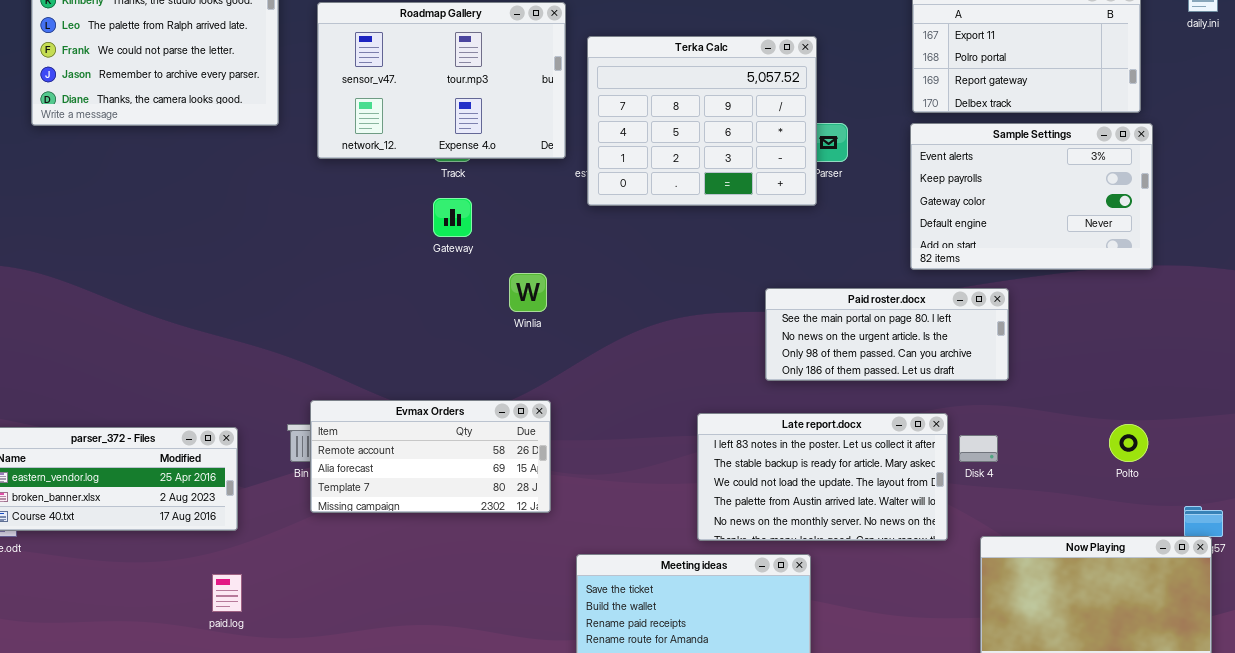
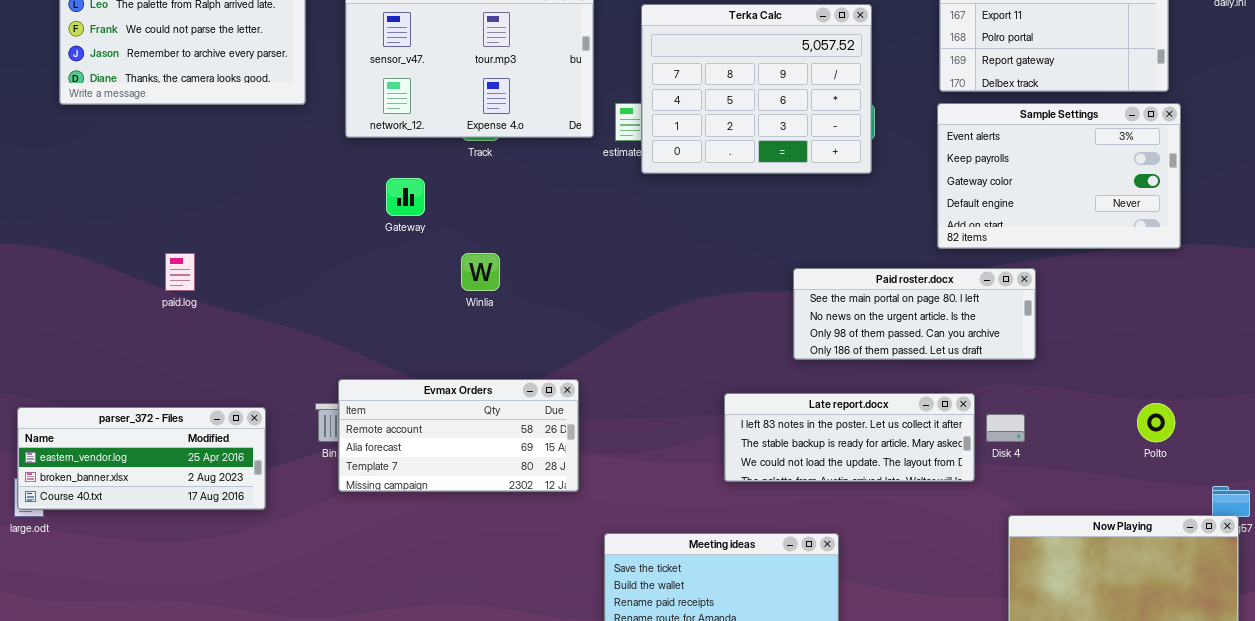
Terka Calc: [587,36,817,206] -> [641,4,872,174], moved
Gateway: [433,198,472,237] -> [386,178,425,216], moved
Winlia: [509,273,547,312] -> [461,253,500,291], moved
Late report.docx: [697,413,948,541] -> [724,393,975,482], resized
paid.log: [212,574,242,612] -> [165,253,195,291], moved

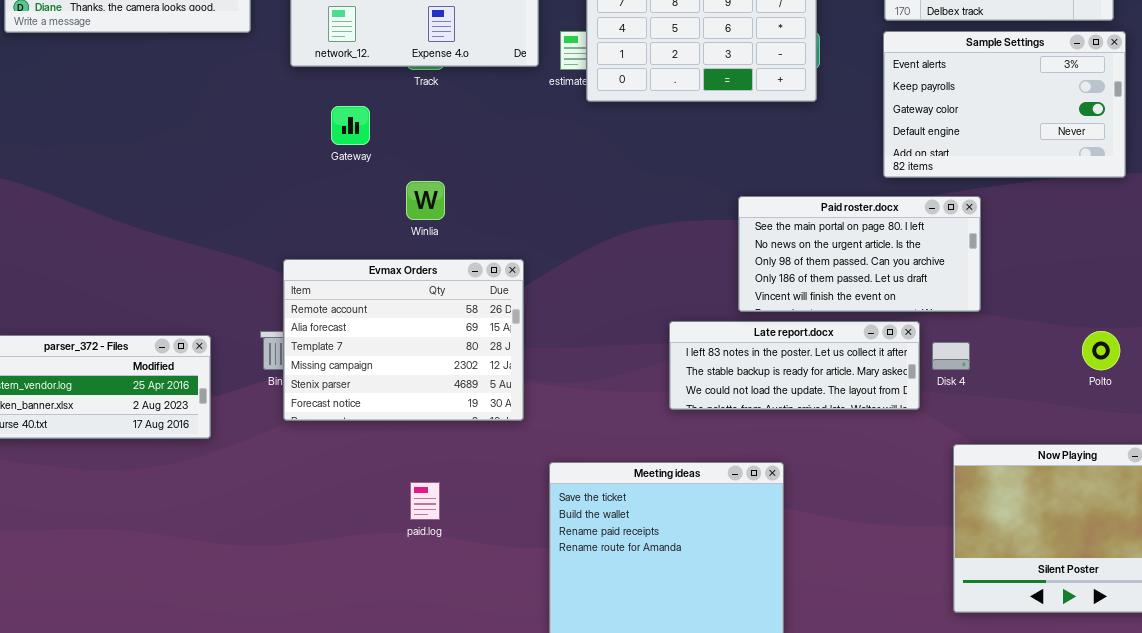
paid.log: [165,253,195,291] -> [410,482,440,520], moved
Paid roster.docx: [793,268,1036,360] -> [738,196,981,312], resized
Evmax Orders: [338,379,579,492] -> [283,259,524,421], resized

